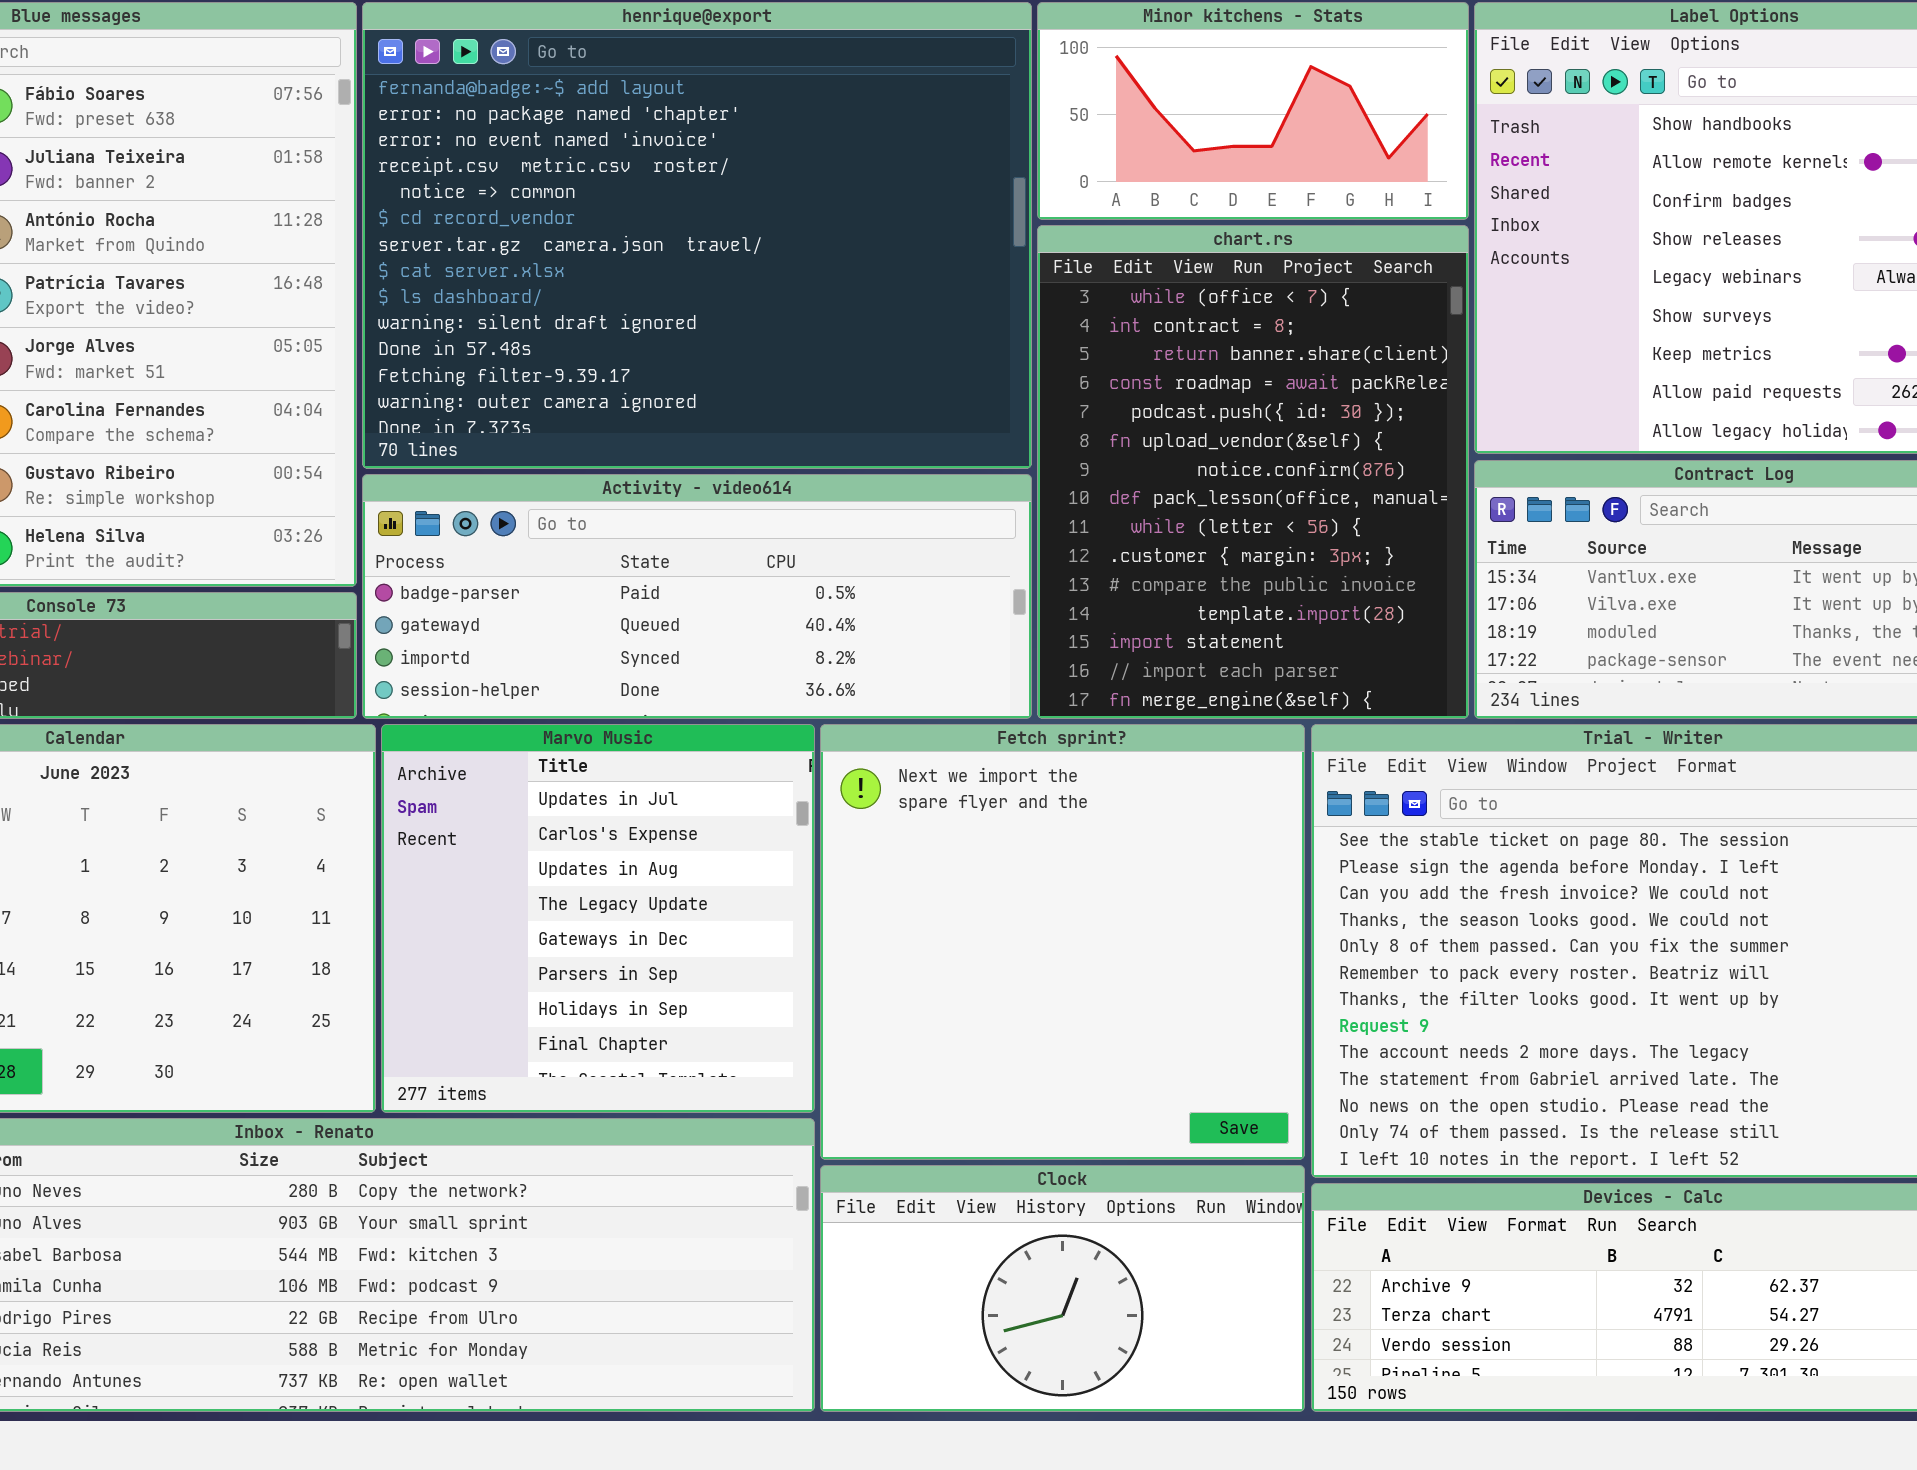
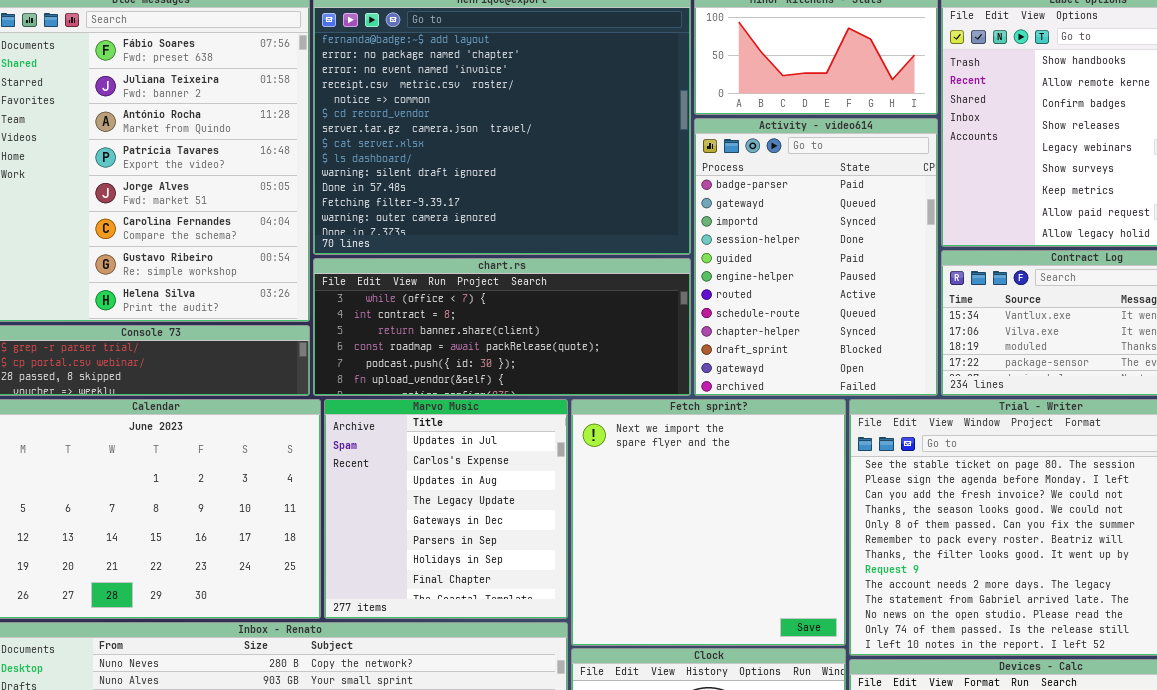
chart.rs: [1037,225,1469,719] -> [313,258,691,396], moved, resized
Activity - video614: [362,474,1032,719] -> [694,118,938,396], moved, resized

